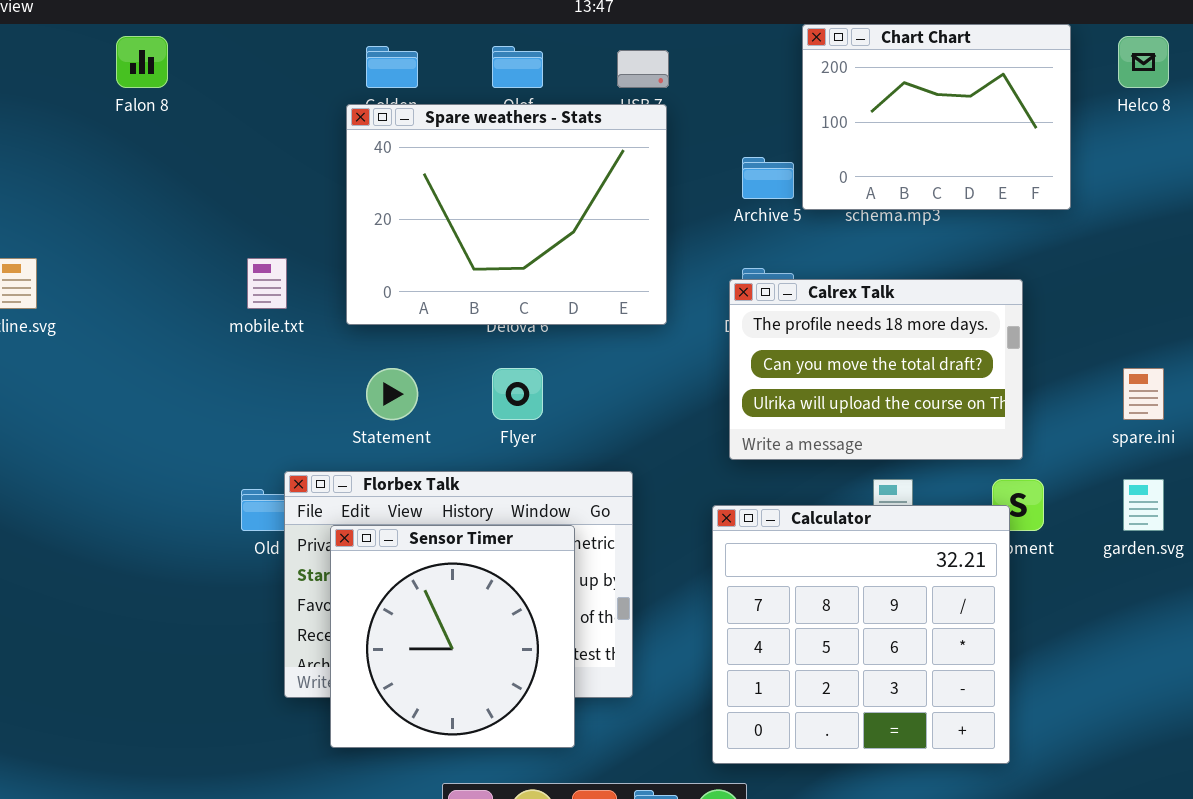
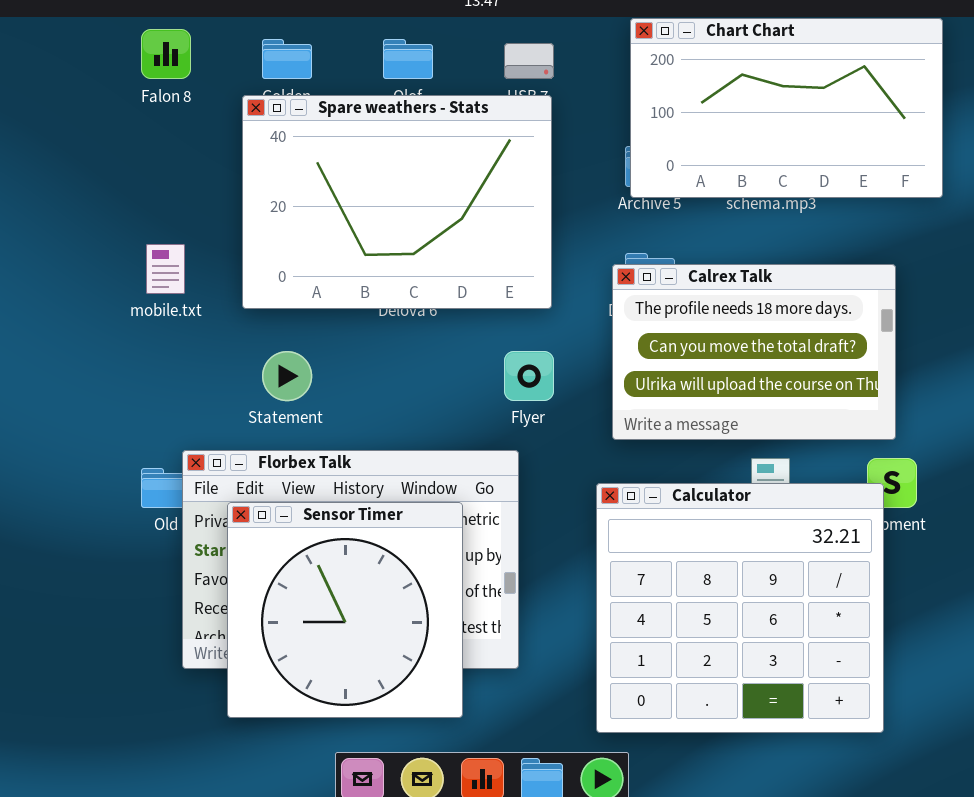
Chart Chart: [802,24,1071,210] -> [630,18,943,198], resized
Falon 8: [116,36,168,88] -> [141,29,191,79], moved
Flyer: [492,368,543,420] -> [504,351,554,401], moved

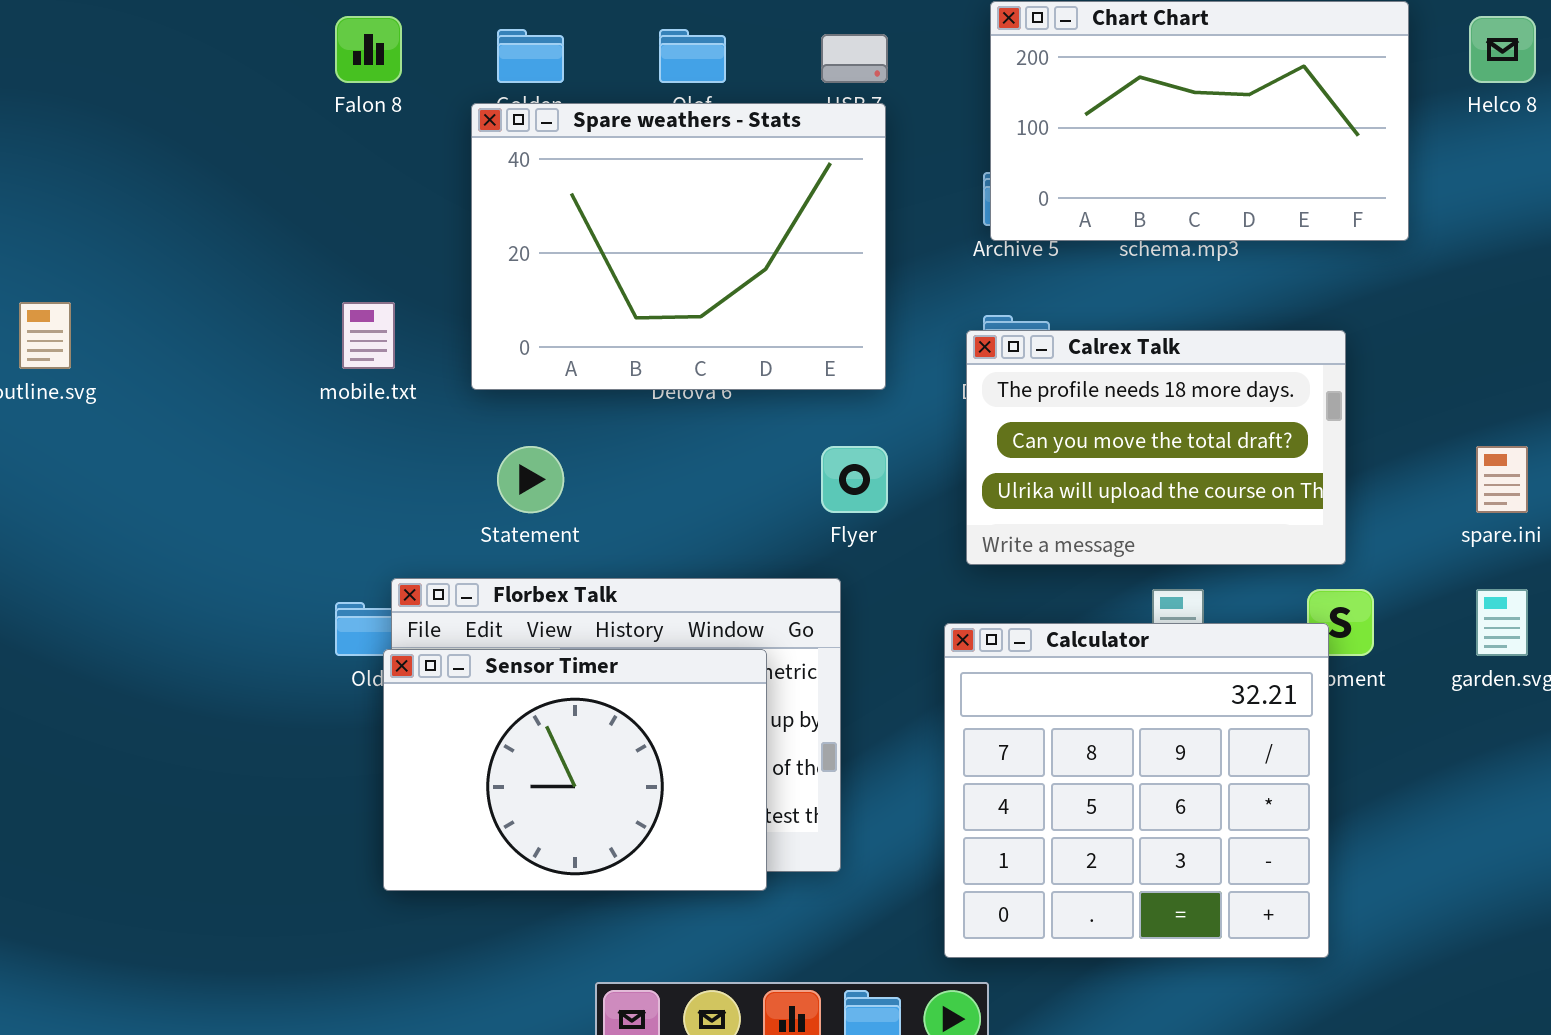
Sensor Timer: [227,502,463,718] -> [383,649,767,891], resized

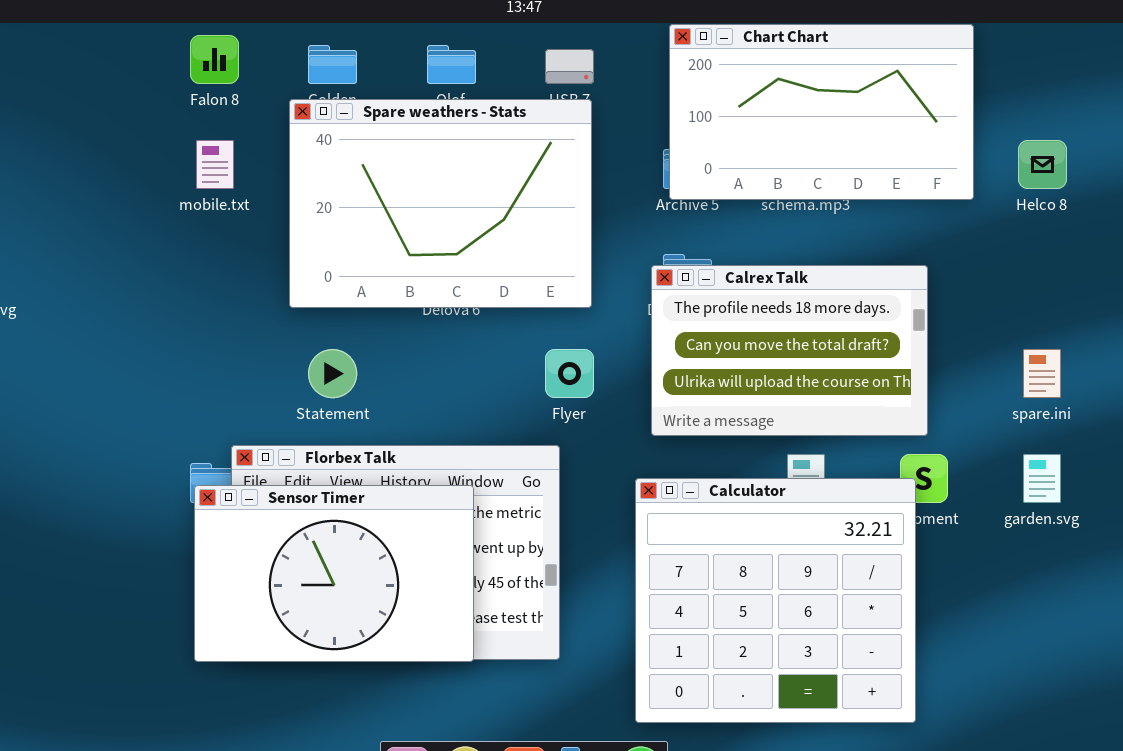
Helco 8: [1469,16,1536,83] -> [1018,140,1067,189], moved
mobile.txt: [342,302,395,369] -> [196,140,234,189], moved
Sensor Timer: [383,649,767,891] -> [194,485,474,662], moved

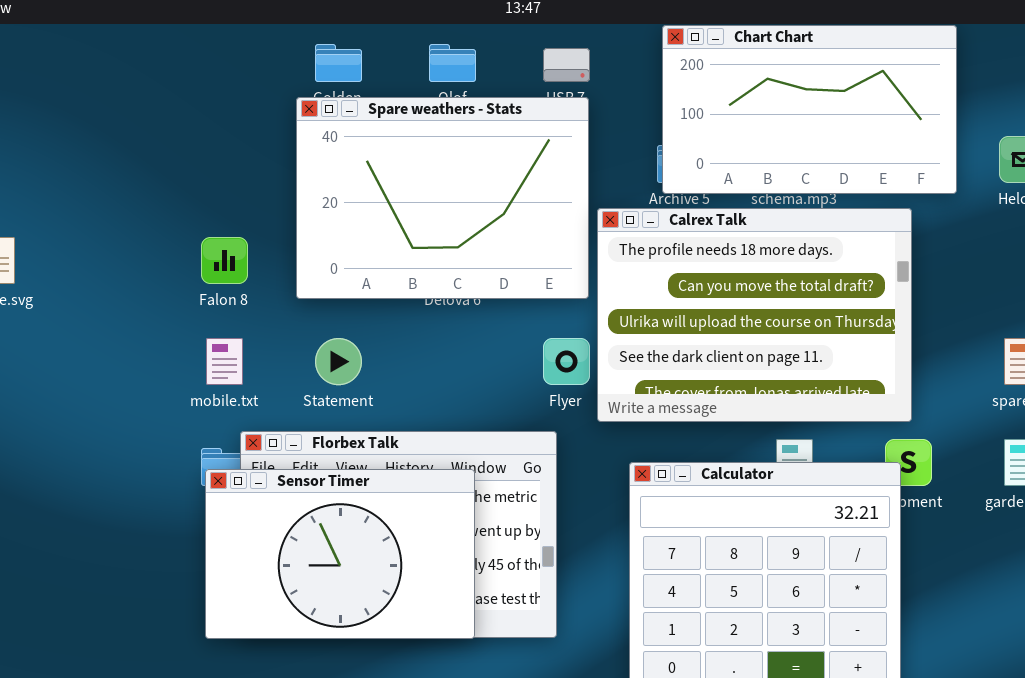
Falon 8: [190,35,239,84] -> [201,237,248,284], moved
mobile.txt: [196,140,234,189] -> [206,338,243,385], moved
Calrex Talk: [651,265,928,436] -> [597,208,912,422], resized

